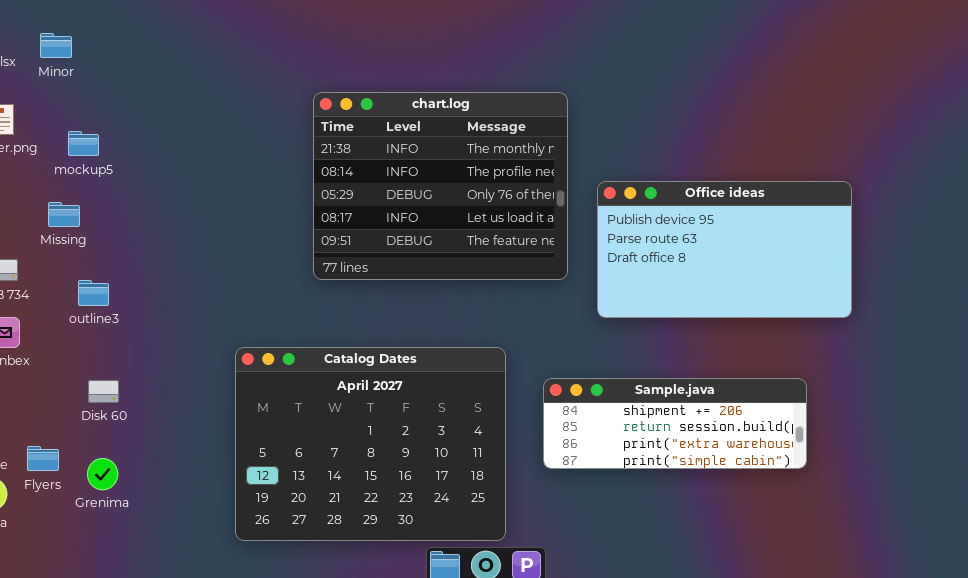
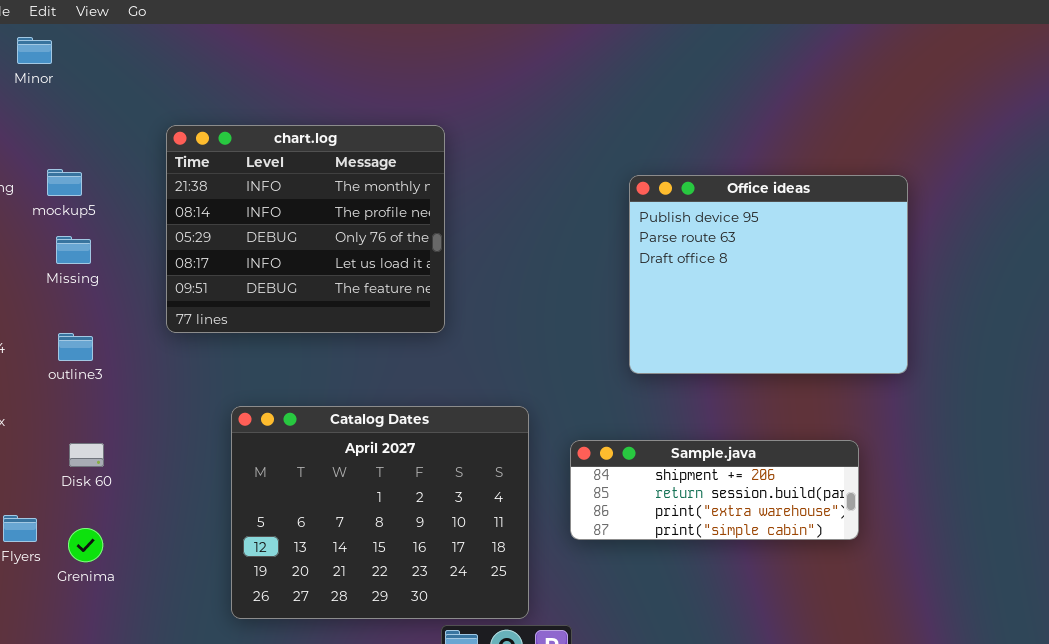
Minor: [40,33,72,58] -> [17,37,52,64], moved
chart.log: [313,92,568,280] -> [166,125,445,333], moved
Office ideas: [597,181,852,318] -> [629,175,908,374], resized
Missing: [48,202,80,227] -> [56,236,91,264], moved

